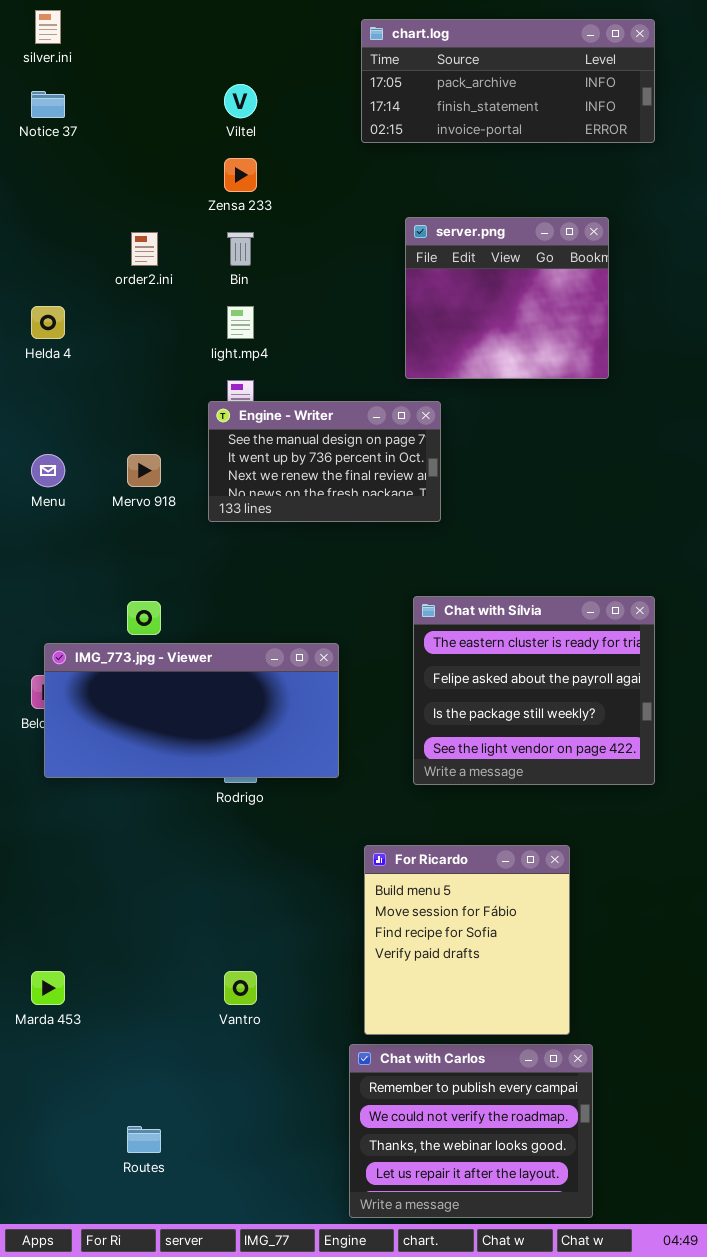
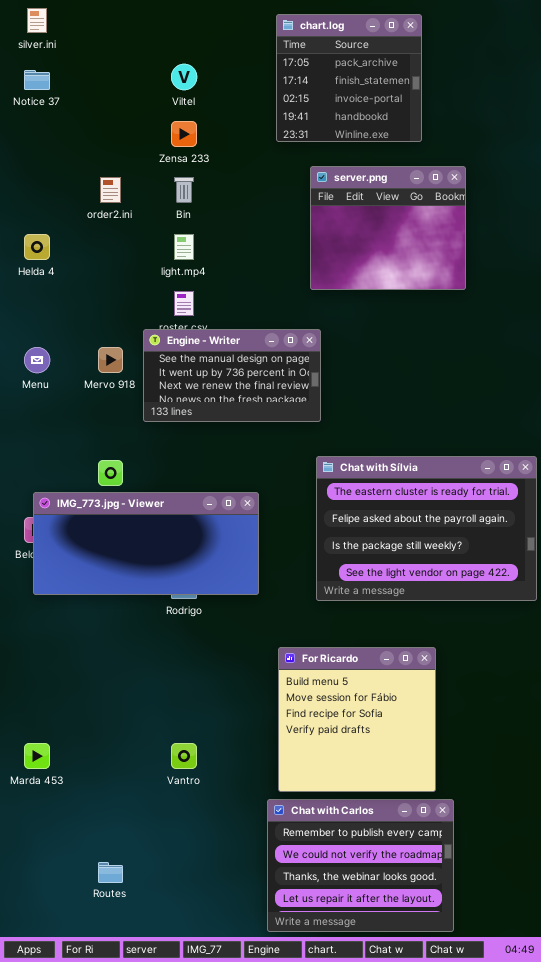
chart.log: [361,19,655,143] -> [276,14,422,142], resized
Engine - Writer: [208,401,441,522] -> [143,329,321,422], moved
Chat with Sílvia: [413,596,655,785] -> [316,456,537,601], resized

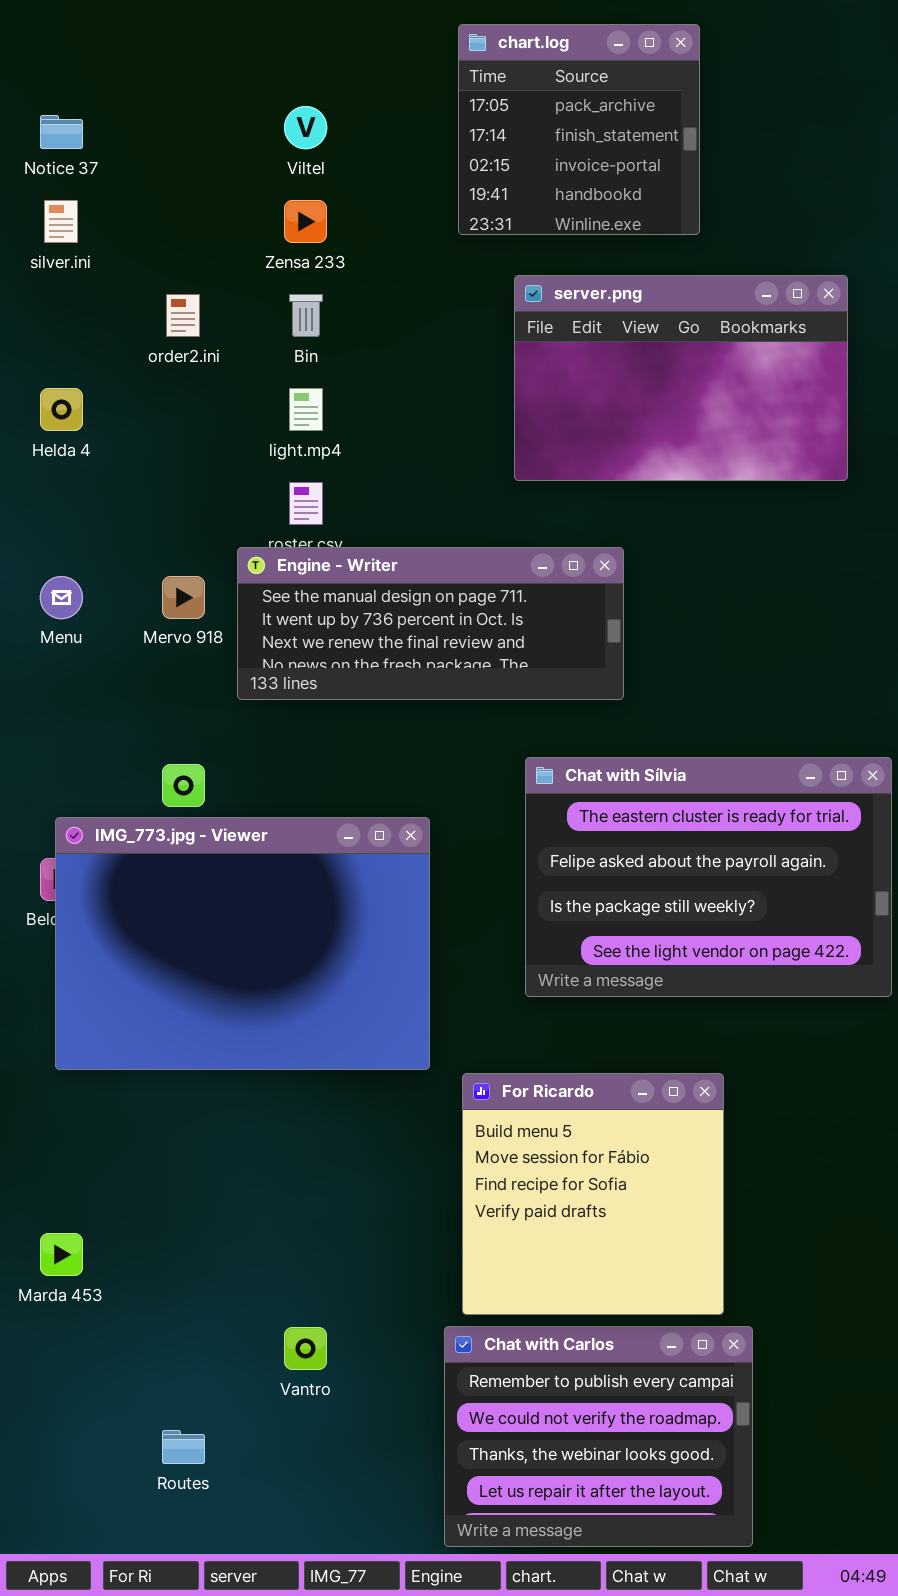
silver.ini: [27,8,47,33] -> [44,200,78,243], moved
server.png: [310,166,466,290] -> [514,275,848,481], resized
Engine - Writer: [143,329,321,422] -> [237,547,624,700], resized
IMG_773.jpg - Viewer: [33,492,259,595] -> [55,817,430,1070], resized
Vantro: [171,743,197,769] -> [284,1327,327,1370], moved

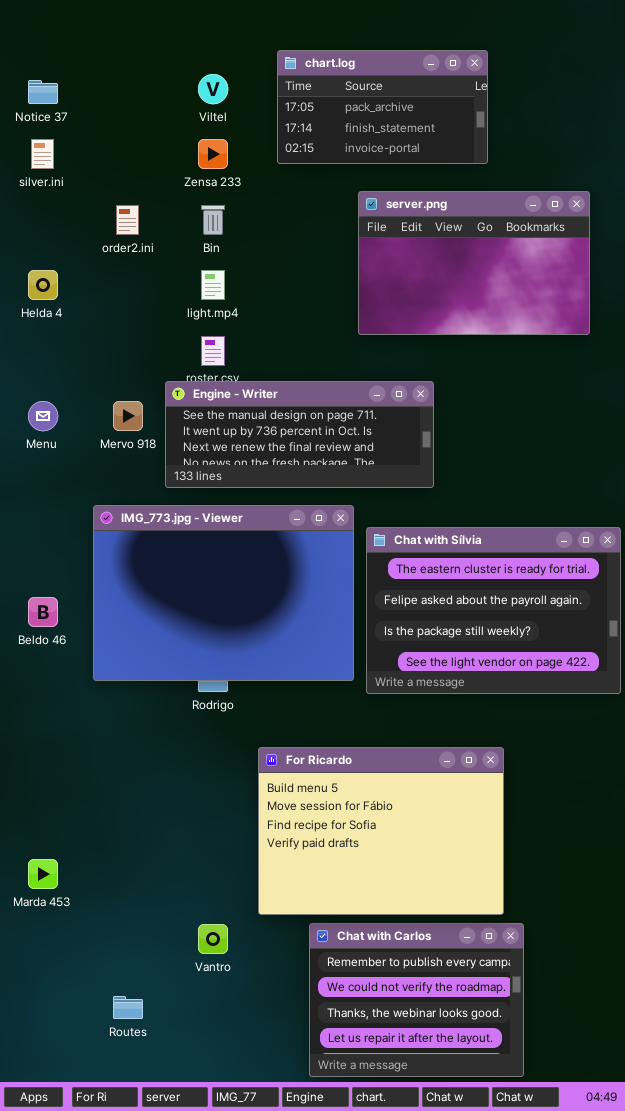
chart.log: [458,24,700,235] -> [277,50,488,164], resized
IMG_773.jpg - Viewer: [55,817,430,1070] -> [93,505,354,681], moved
For Ricardo: [462,1073,724,1315] -> [258,747,504,915], resized

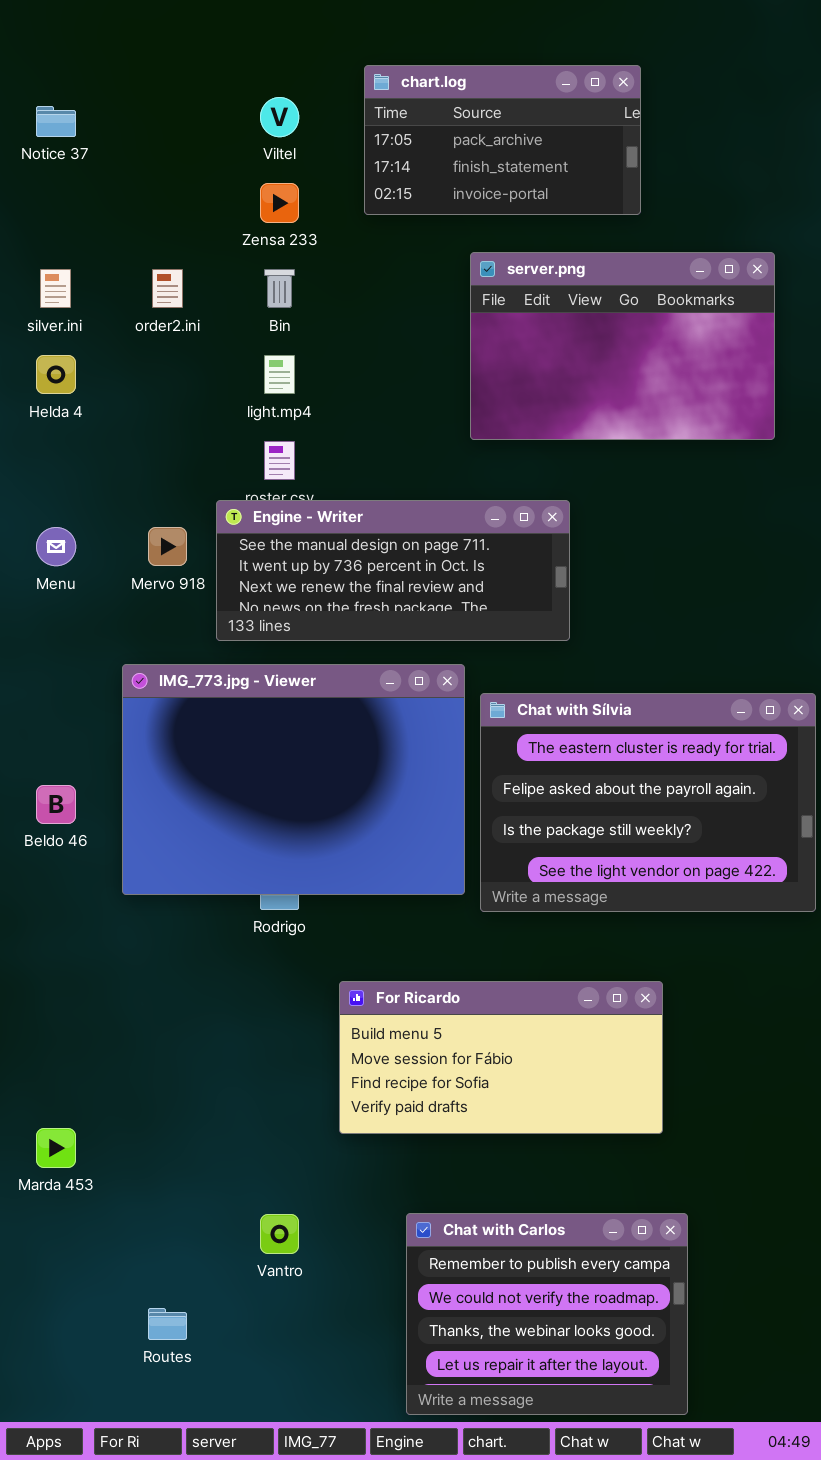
silver.ini: [31,139,54,169] -> [40,269,71,308], moved
For Ricardo: [258,747,504,915] -> [339,981,663,1134], resized

